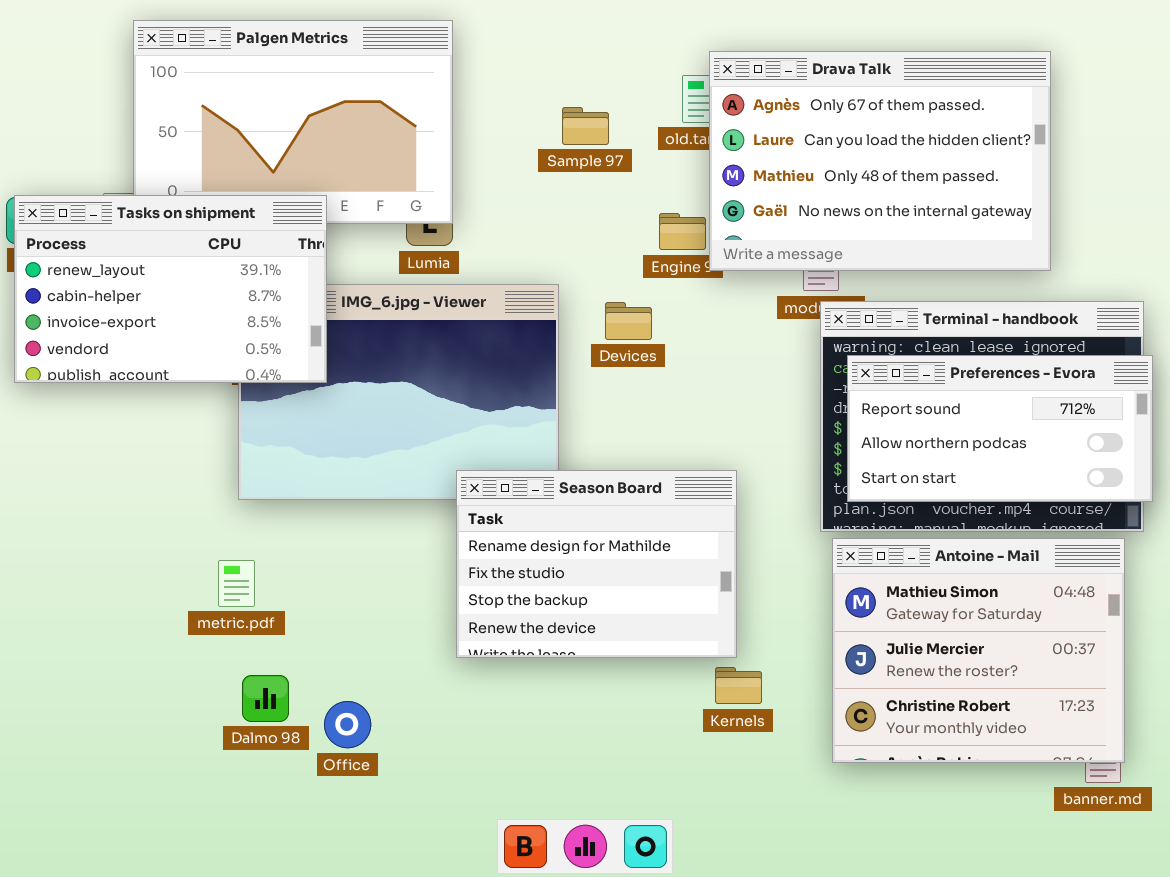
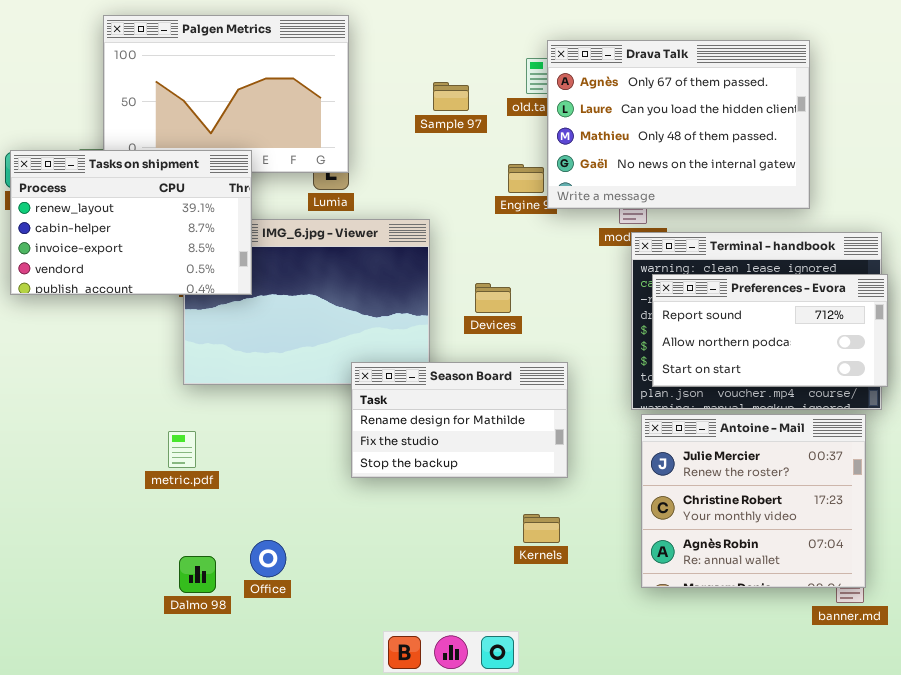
Devices: [605,302,652,340] -> [475,283,511,313], moved
Season Board: [456,470,737,658] -> [351,362,568,478], resized
Antoine - Mail: [832,538,1125,763] -> [641,414,866,588], scrolled down 1 row
Kernels: [715,667,762,704] -> [523,514,560,543], moved
Dalmo 98: [242,675,289,722] -> [179,556,216,593], moved

